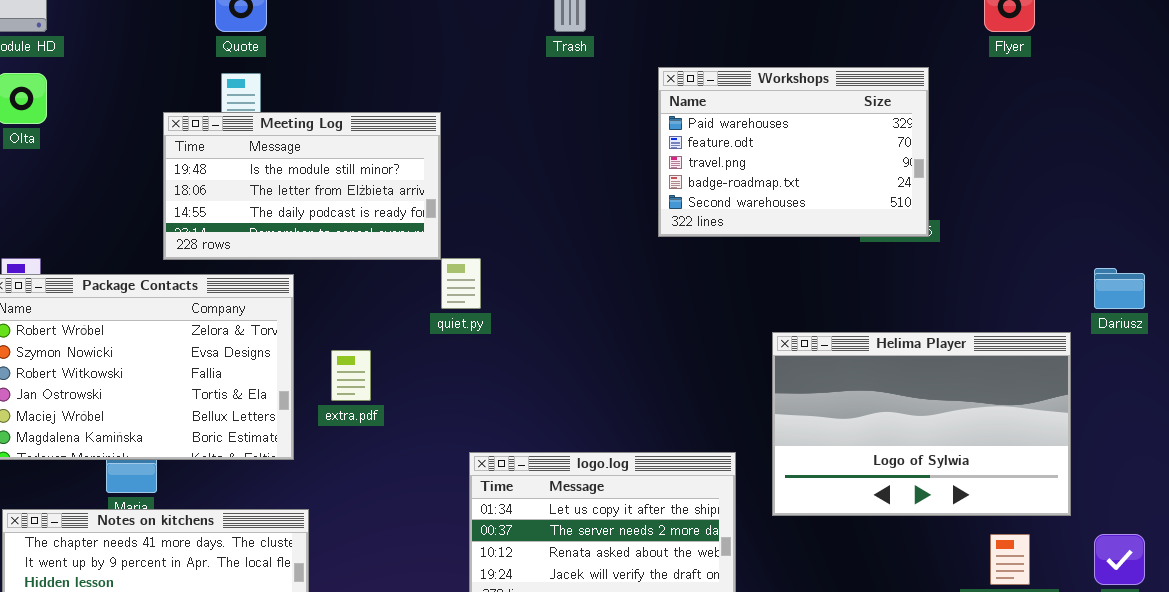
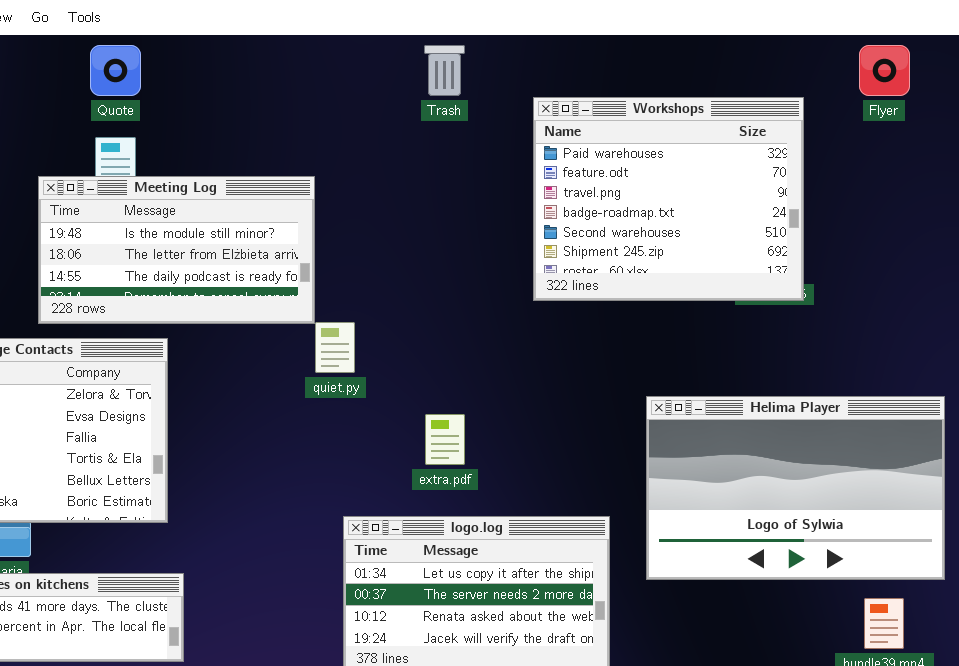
Workshops: [658,67,929,237] -> [533,97,804,301], resized
extra.pdf: [331,350,371,401] -> [425,414,465,465], moved

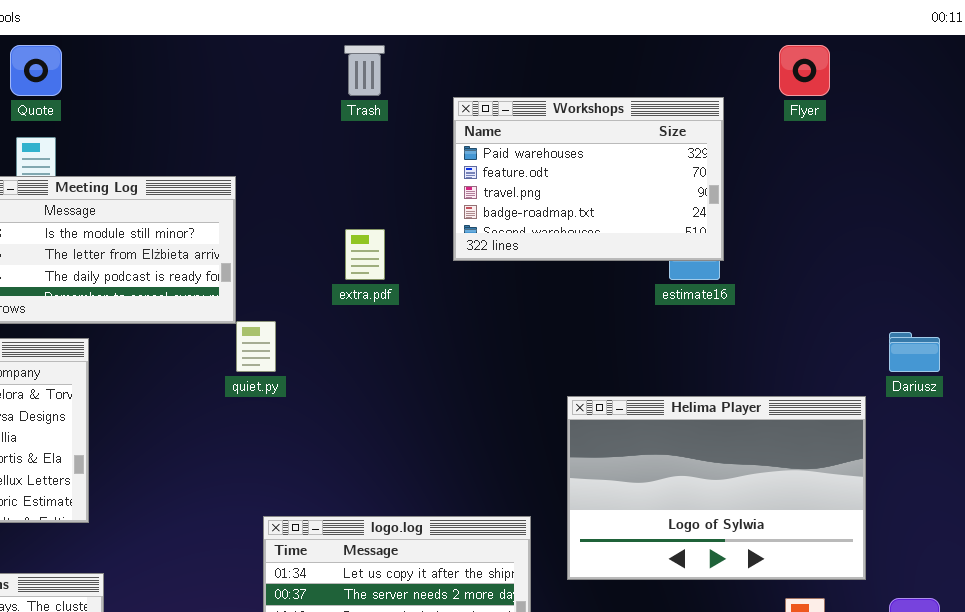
Workshops: [533,97,804,301] -> [453,97,724,261], resized
extra.pdf: [425,414,465,465] -> [345,229,385,280], moved

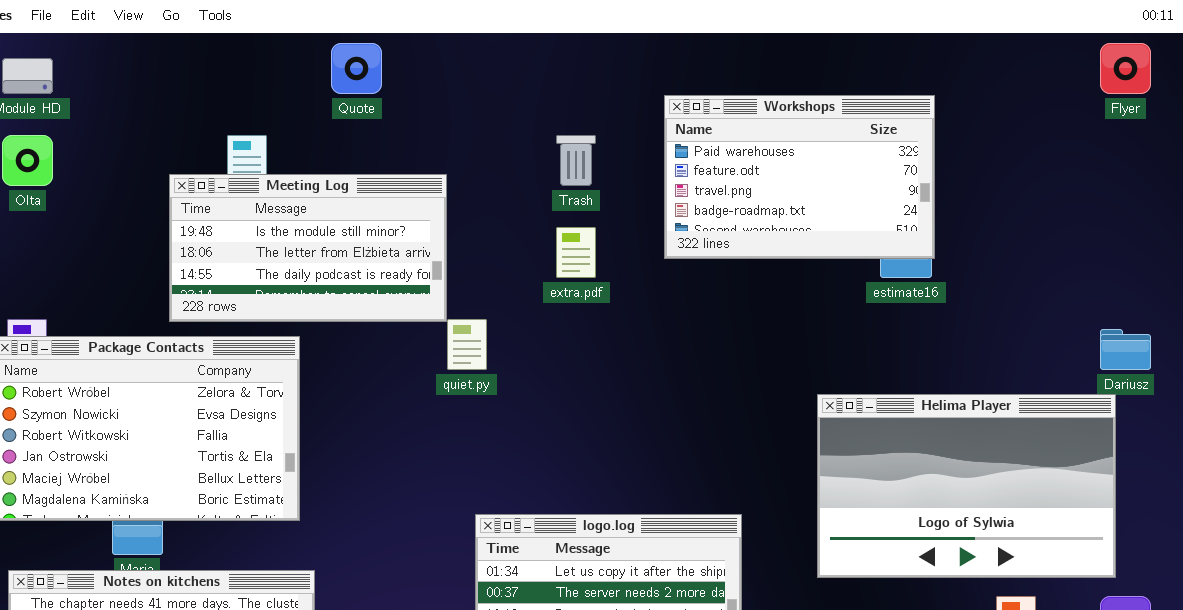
Quote: [10,45,62,96] -> [331,43,382,94], moved
Trash: [344,45,385,96] -> [556,135,596,186], moved
Flyer: [779,45,830,96] -> [1100,43,1151,94], moved
Helima Player: [567,396,866,580] -> [817,394,1116,578], moved

